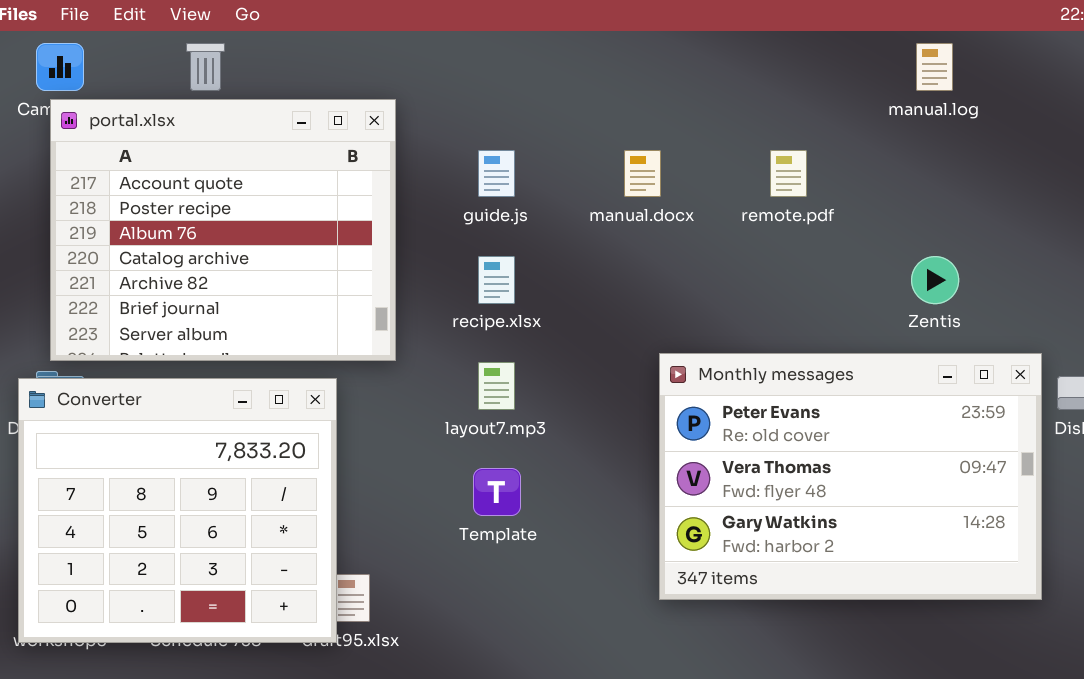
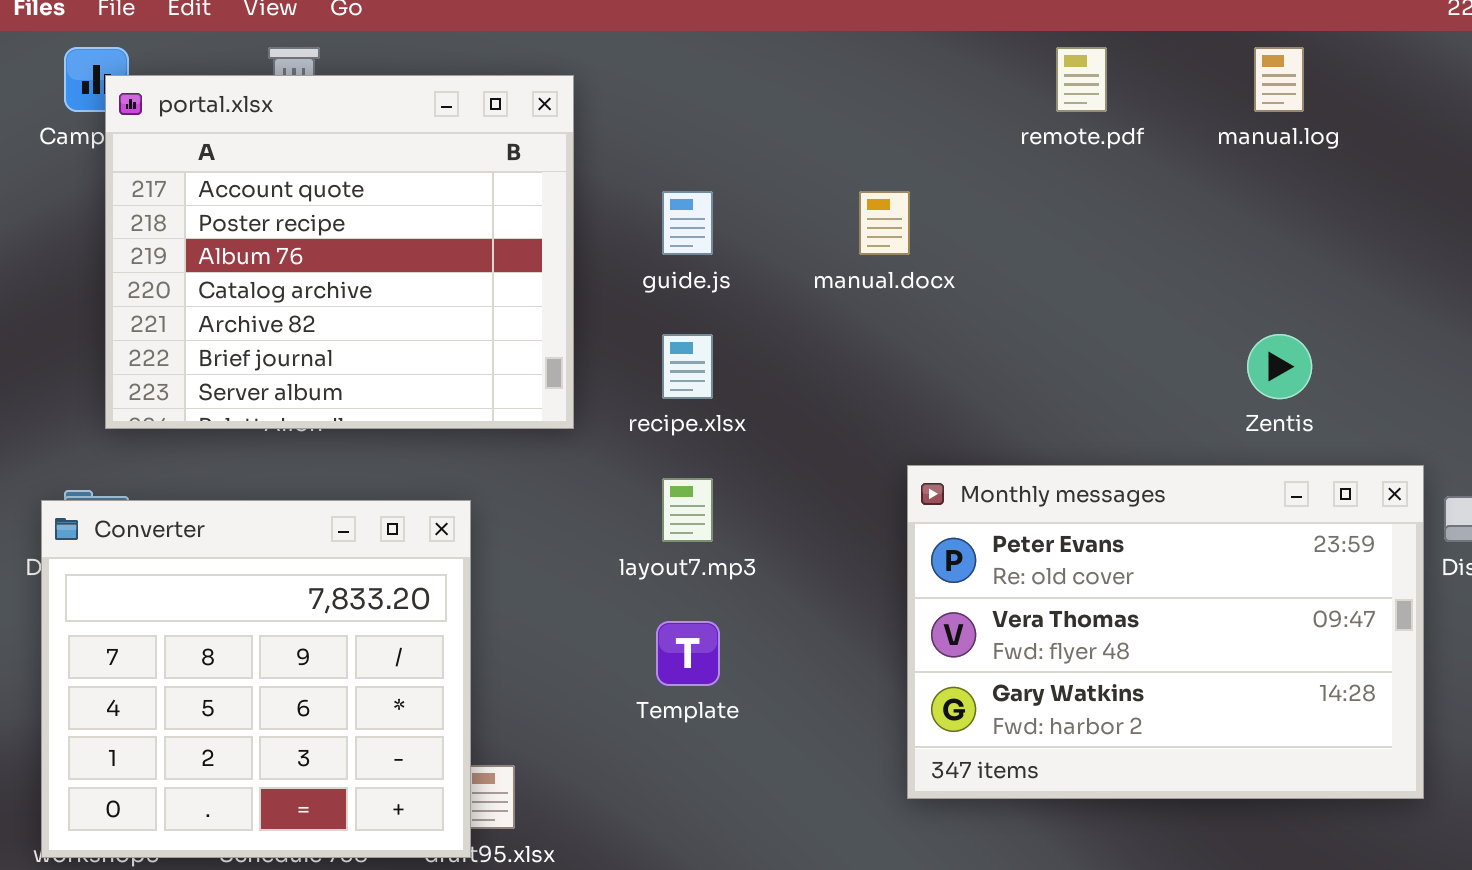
portal.xlsx: [50,99,396,361] -> [105,75,574,429], moved
remote.pdf: [770,150,807,197] -> [1056,47,1107,112], moved

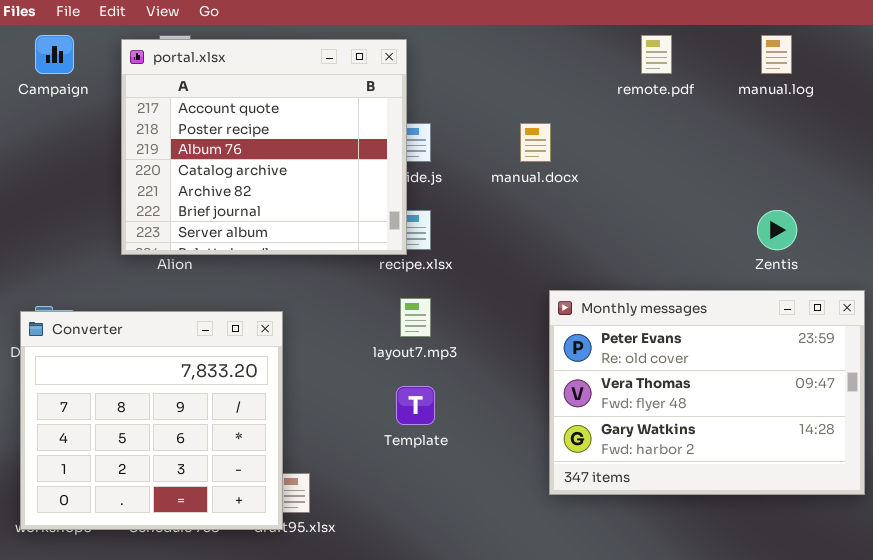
portal.xlsx: [105,75,574,429] -> [121,39,407,255], moved

